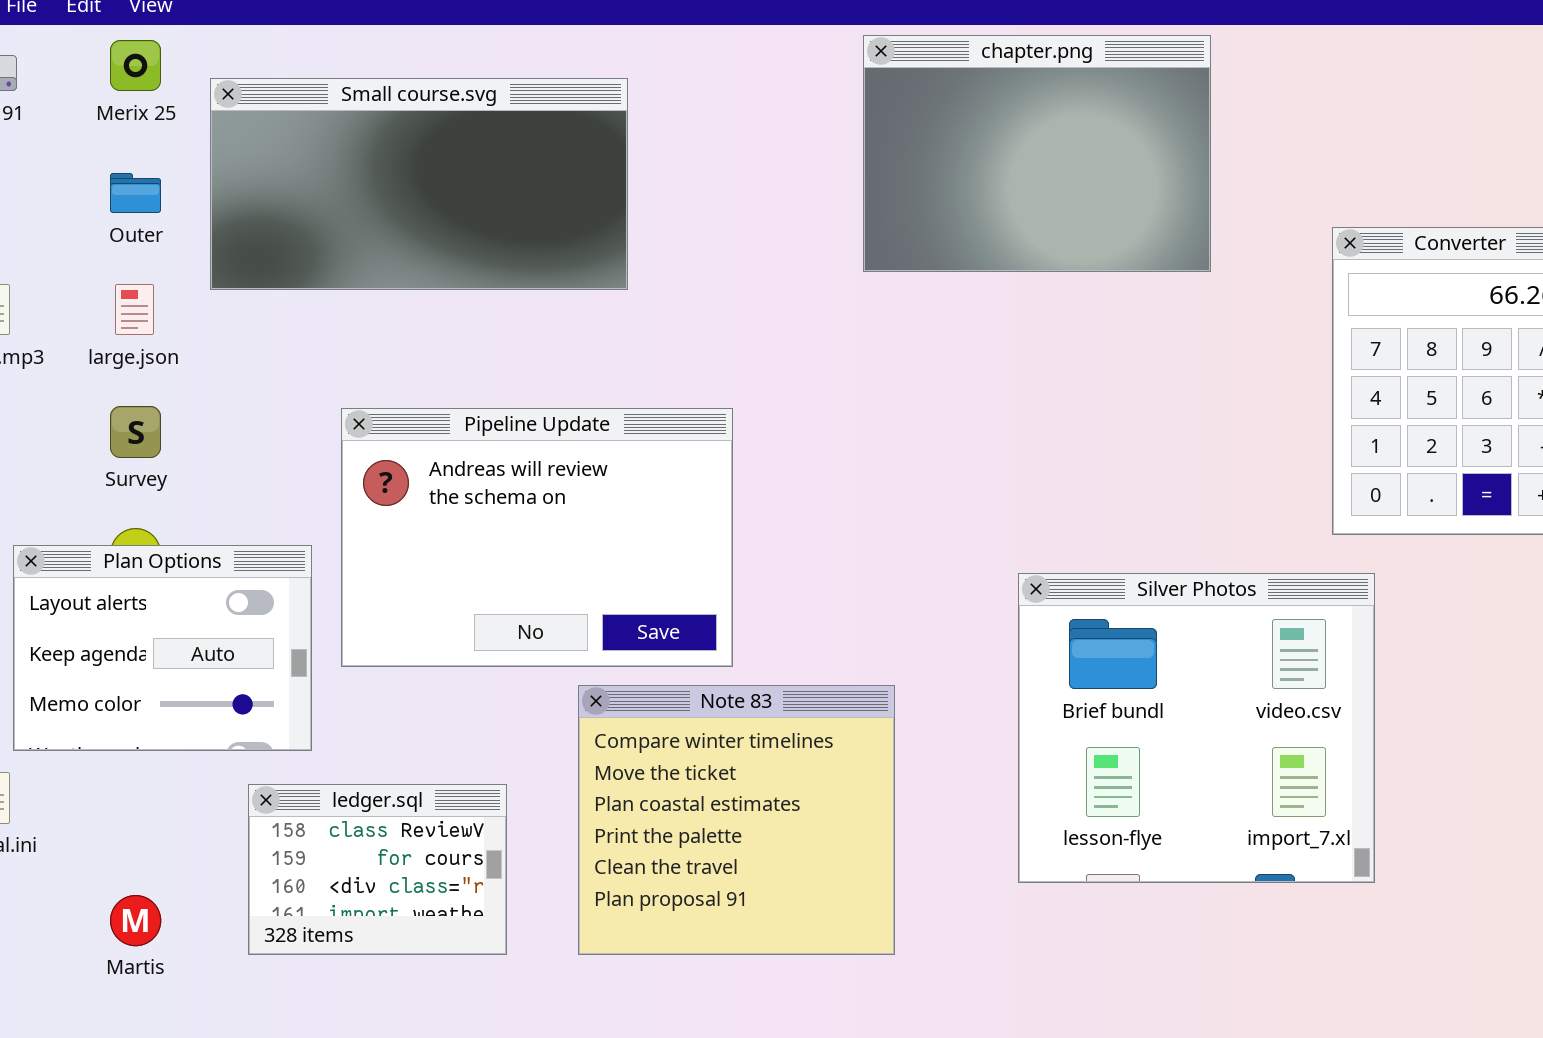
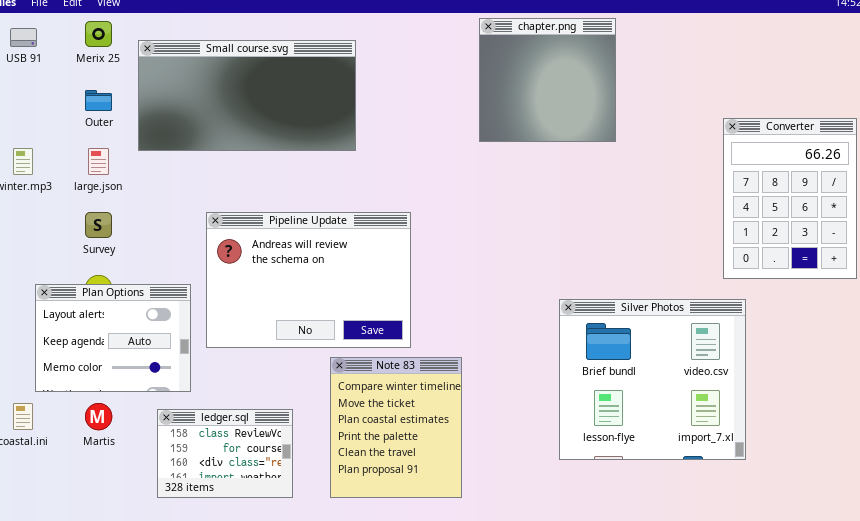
chapter.png: [863,35,1211,272] -> [479,18,616,142], resized
Note 83: [578,685,895,955] -> [330,357,462,498], resized
Martis: [110,895,161,946] -> [85,403,112,430], moved

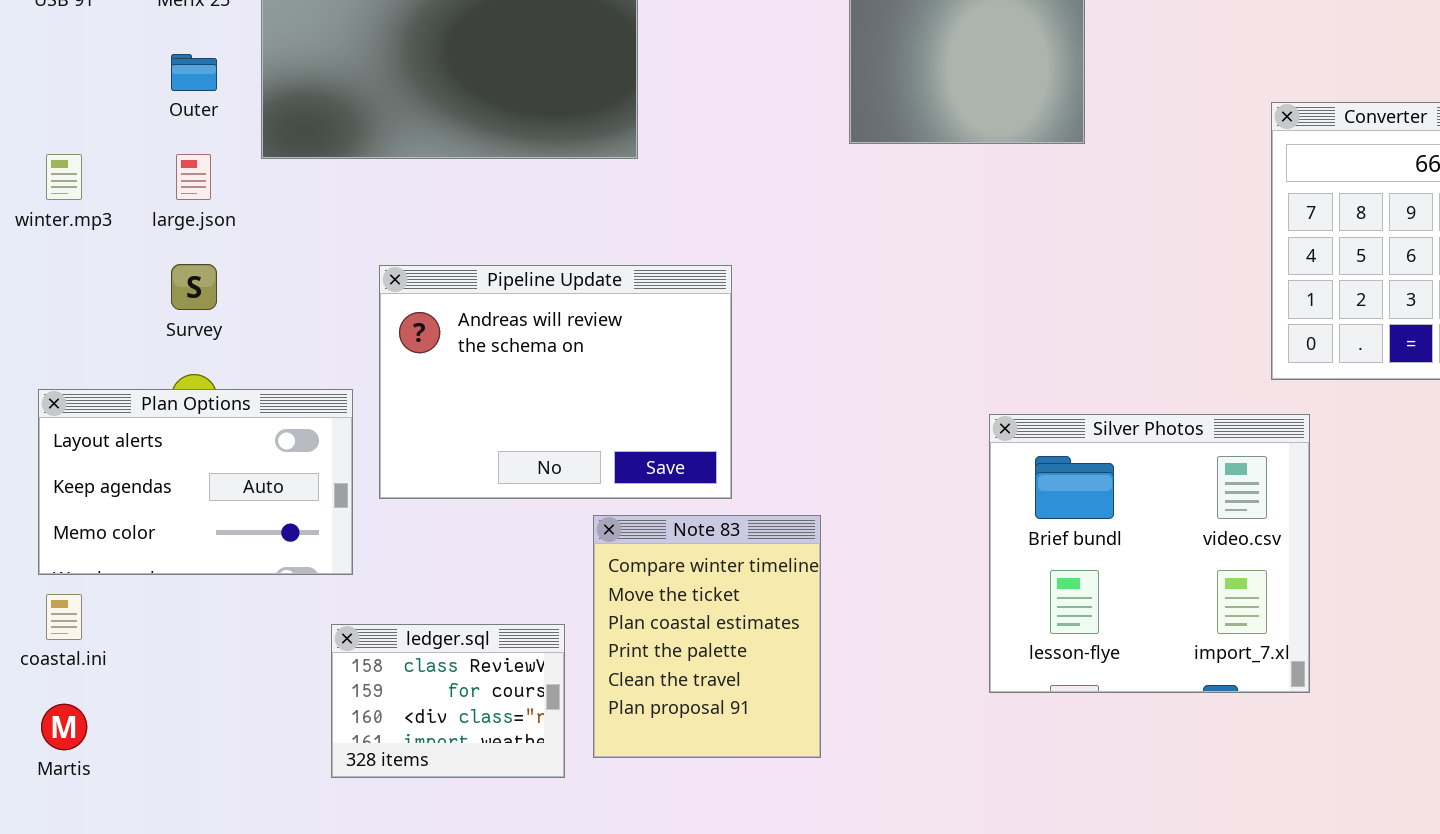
Plan Options: [35,284,191,392] -> [38,389,353,575], resized
Martis: [85,403,112,430] -> [41,704,87,750], moved
ledger.sql: [157,409,293,498] -> [331,624,565,778], moved

